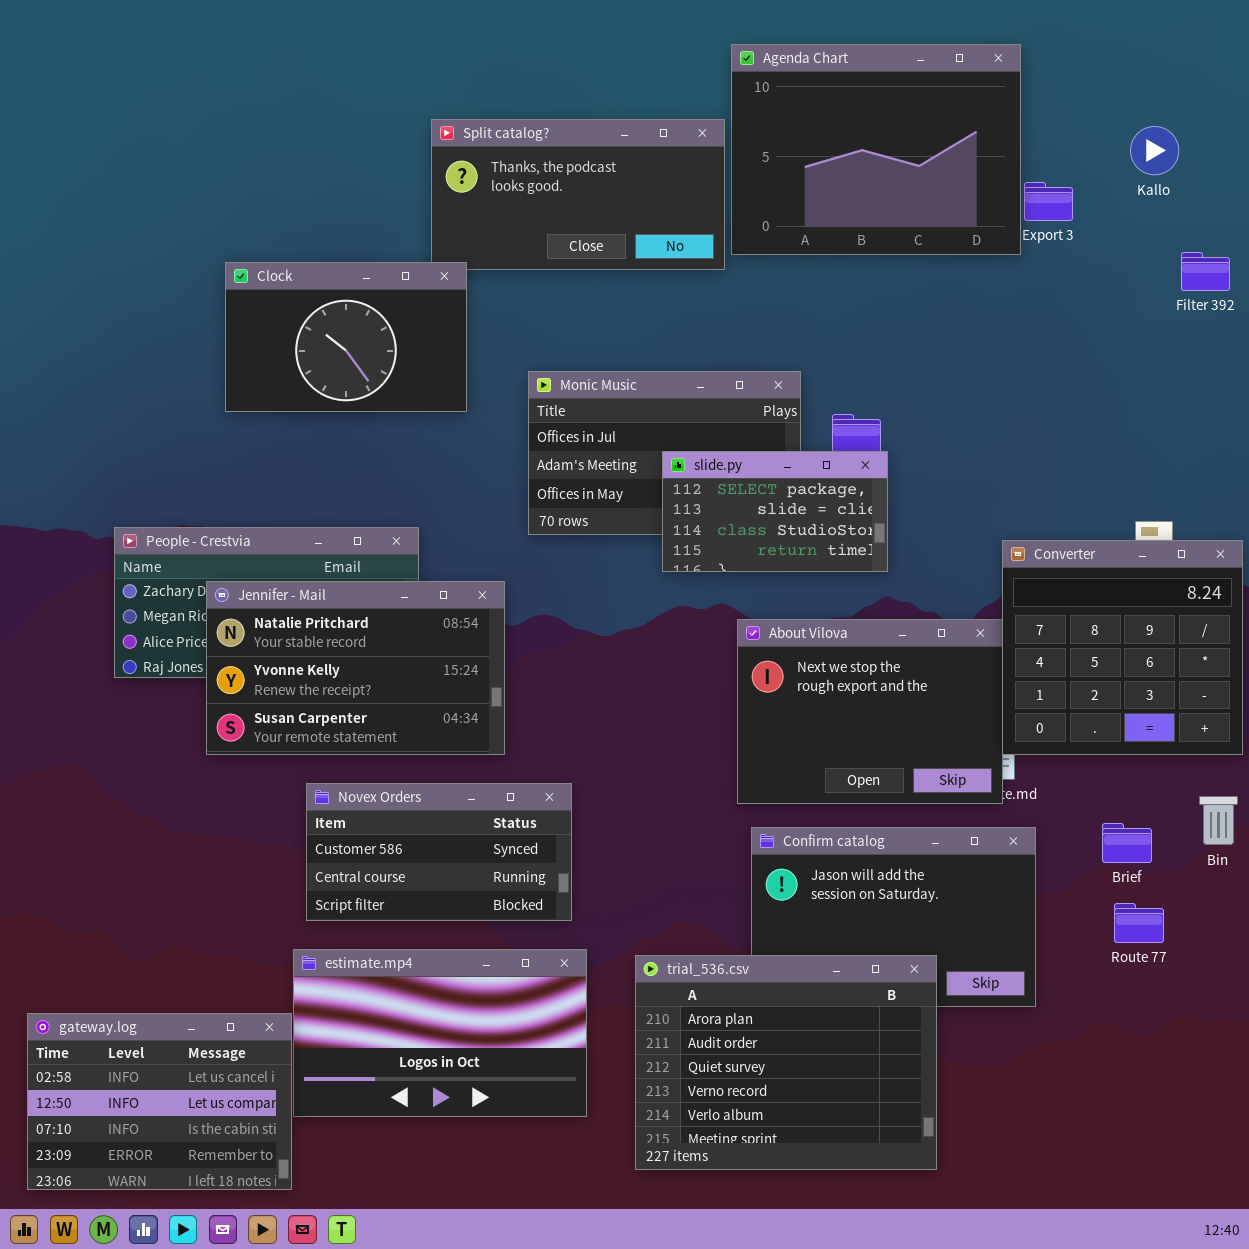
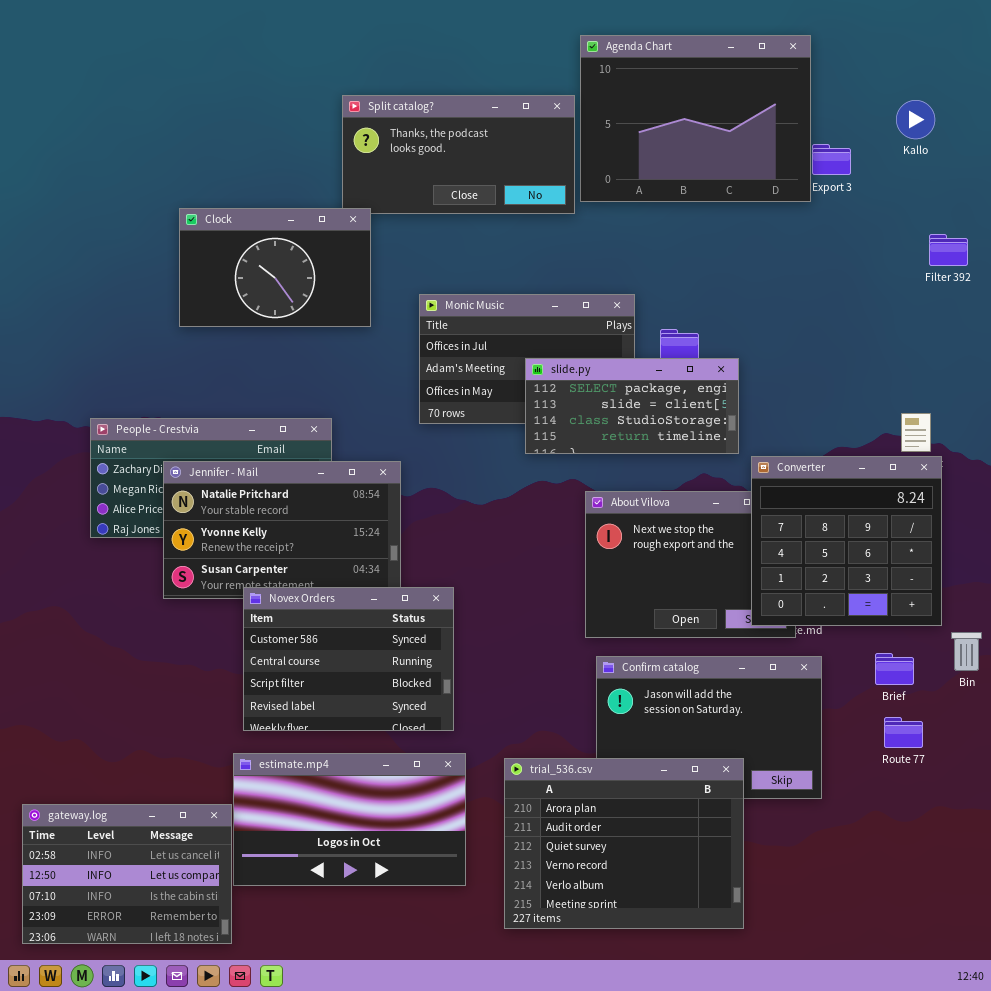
Filter 392: [1181,252,1230,291] -> [929,234,968,266], moved
slide.py: [662,451,888,572] -> [525,358,739,454], resized
Converter: [1002,540,1243,755] -> [751,456,942,626], moved
Novex Orders: [306,783,572,921] -> [243,587,454,731], resized

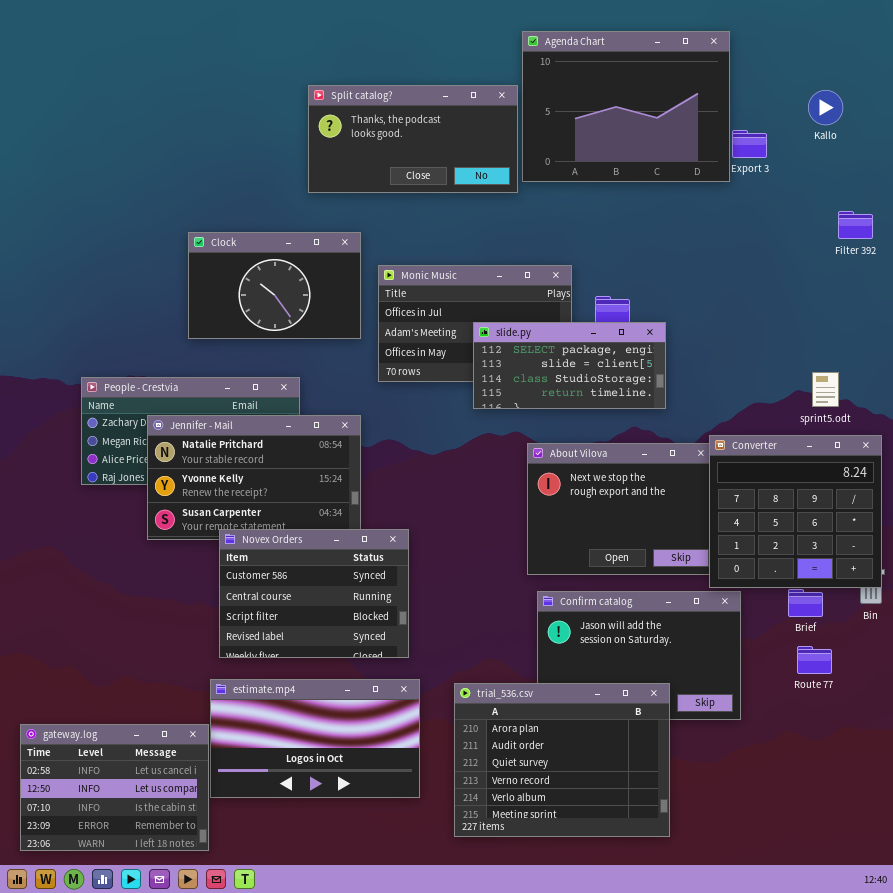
Clock: [179,208,371,327] -> [188,232,361,339], moved
Converter: [751,456,942,626] -> [709,435,882,588], moved

